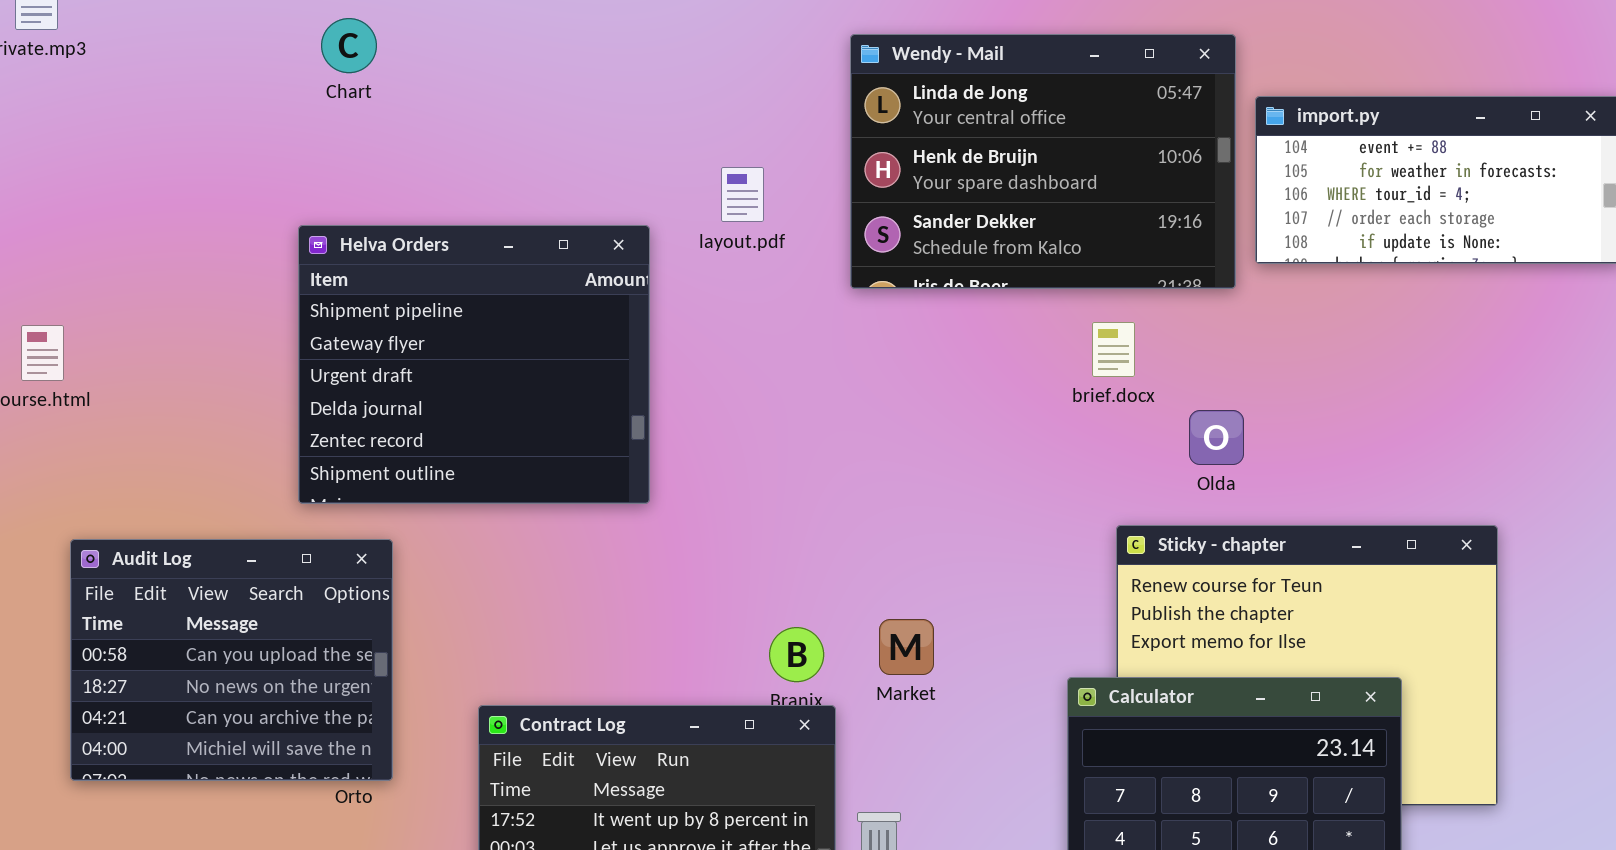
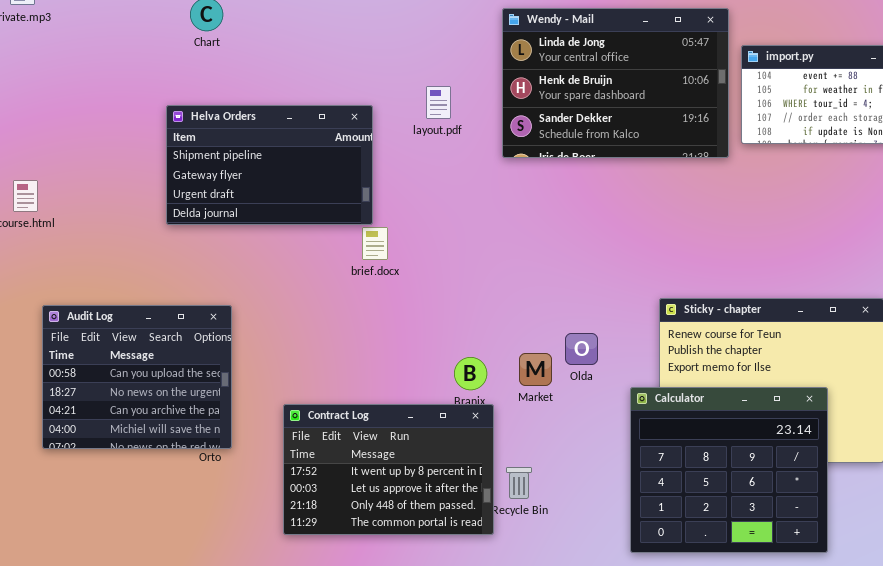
Helva Orders: [298,225,650,504] -> [166,105,373,225], moved, resized
brief.docx: [1092,322,1135,377] -> [362,227,388,260], moved
Olda: [1189,410,1244,465] -> [565,333,598,365], moved

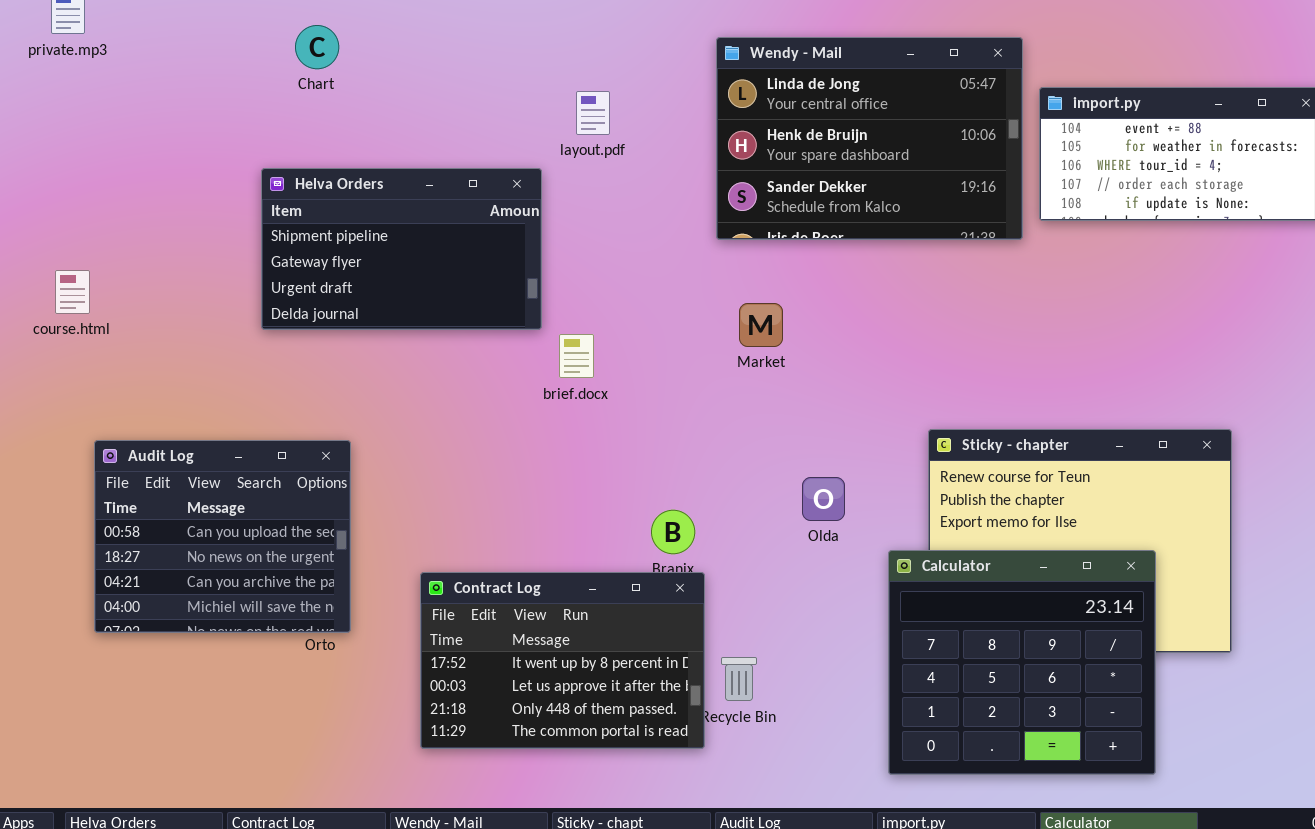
layout.pdf: [426,86,451,119] -> [576,91,610,135], moved
brief.docx: [362,227,388,260] -> [559,334,594,378], moved
Market: [519,353,552,386] -> [739,303,783,347], moved

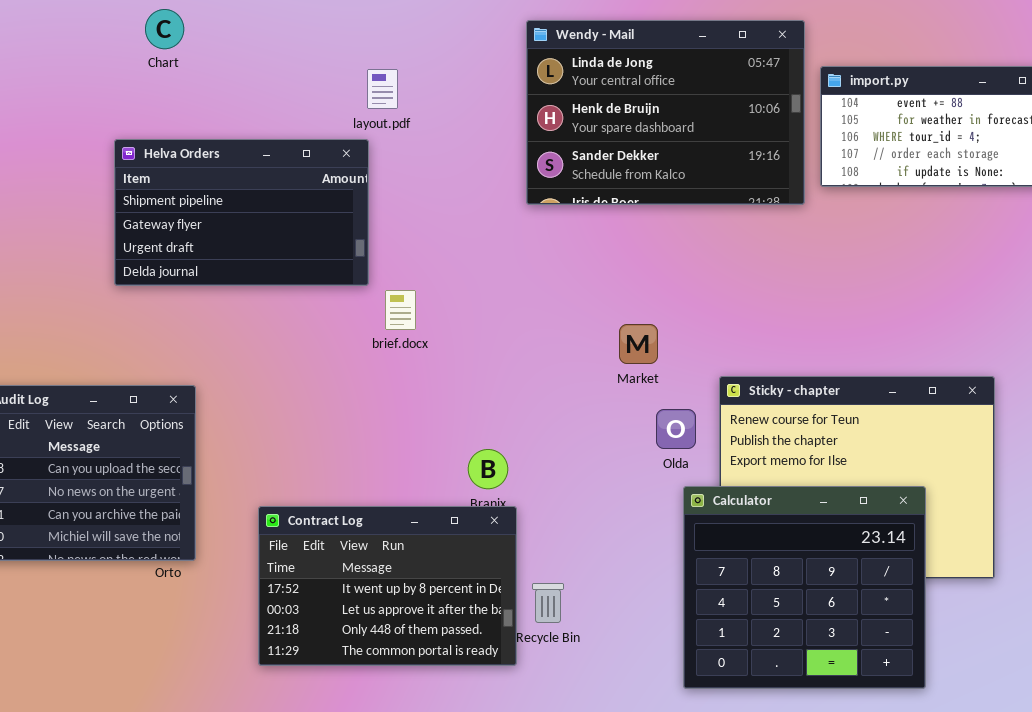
layout.pdf: [576,91,610,135] -> [367,69,398,109], moved
Market: [739,303,783,347] -> [619,324,658,364], moved
Olda: [802,477,845,521] -> [656,409,696,449], moved

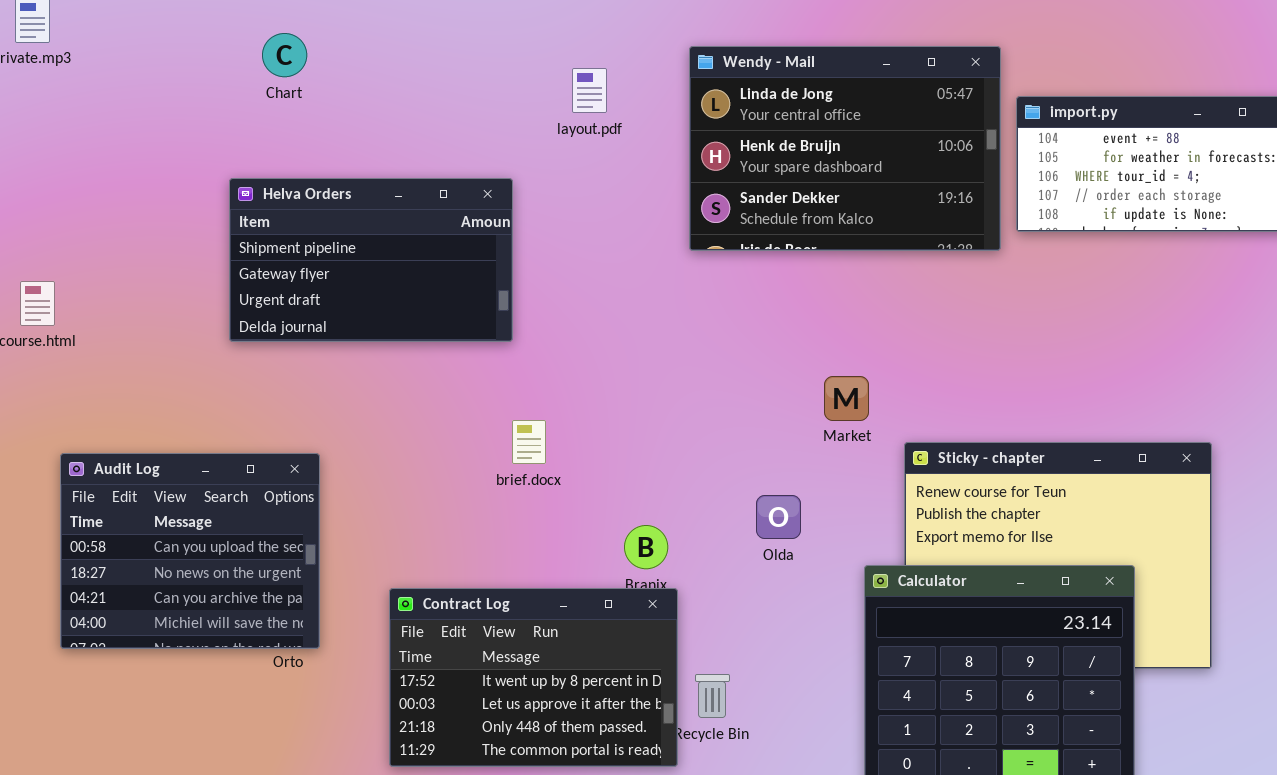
layout.pdf: [367,69,398,109] -> [572,68,607,113], moved
brief.docx: [385,290,416,330] -> [512,420,546,464], moved
Market: [619,324,658,364] -> [824,376,869,421], moved
Olda: [656,409,696,449] -> [756,495,801,539], moved

